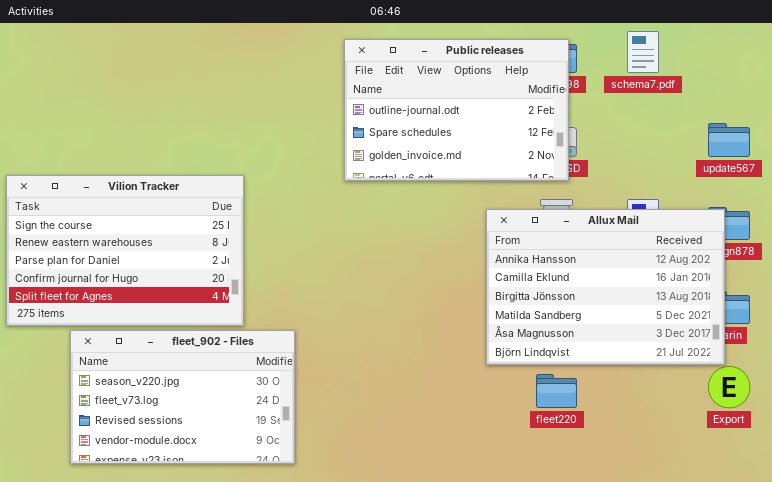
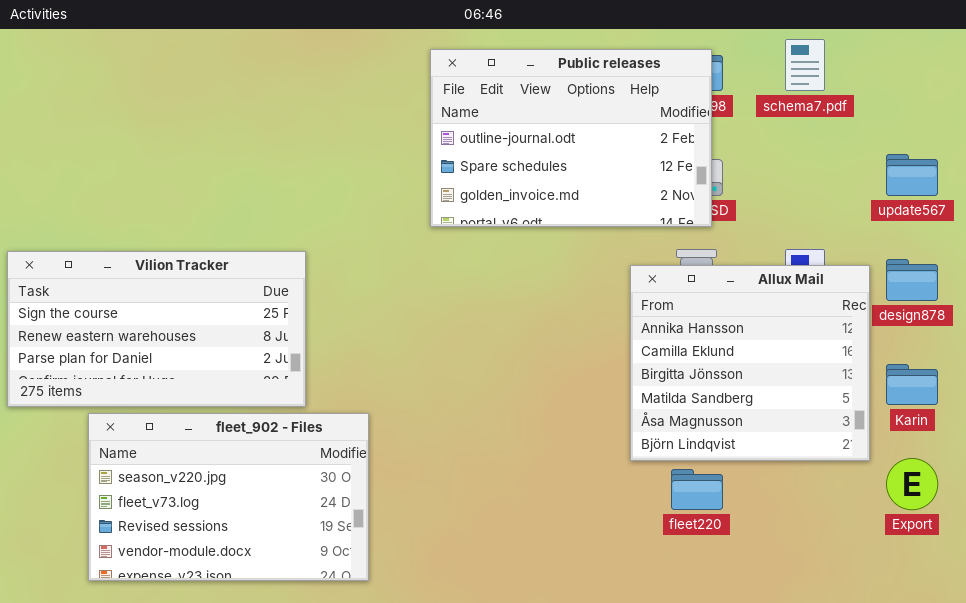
Vilion Tracker: [6,175,244,326] -> [7,251,306,407], resized
Allux Mail: [486,209,725,365] -> [630,265,870,461], moved, resized

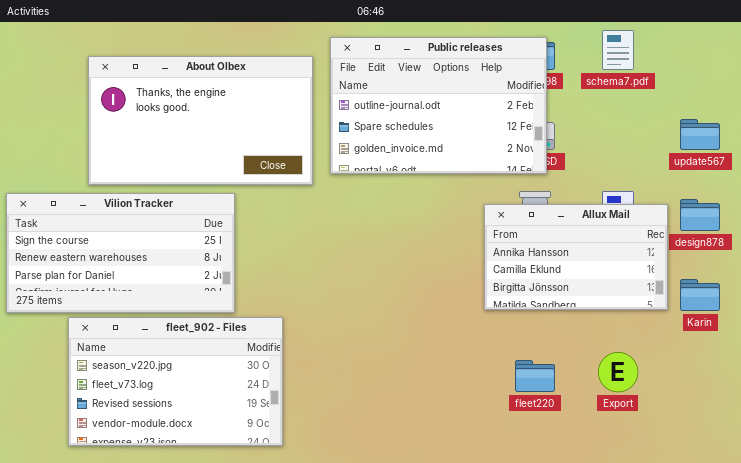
About Olbex: none -> [88,56,313,185], opened
Allux Mail: [630,265,870,461] -> [484,204,668,310], resized
Export: [886,458,938,510] -> [598,352,638,392], moved

